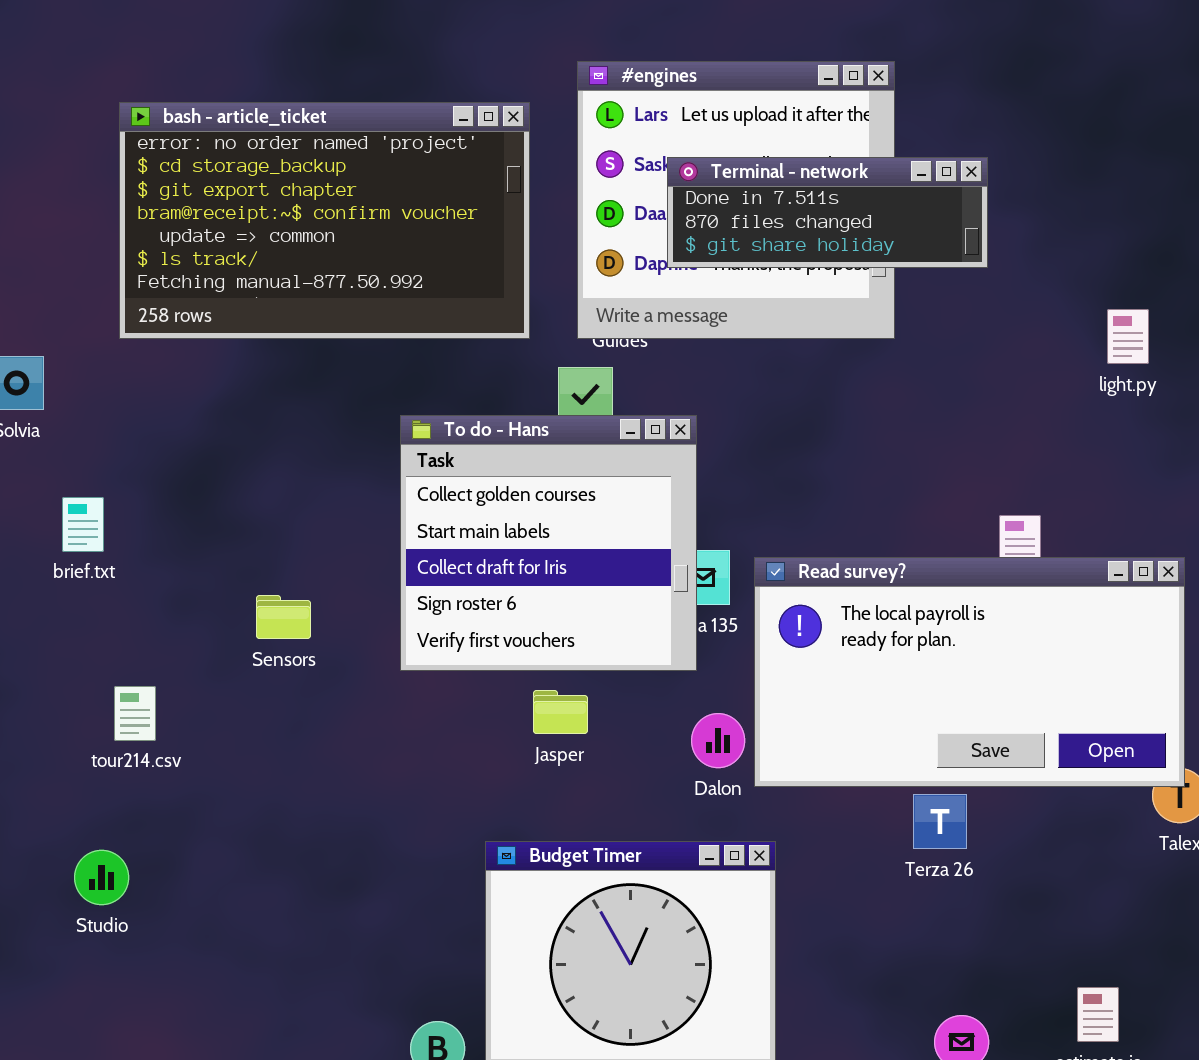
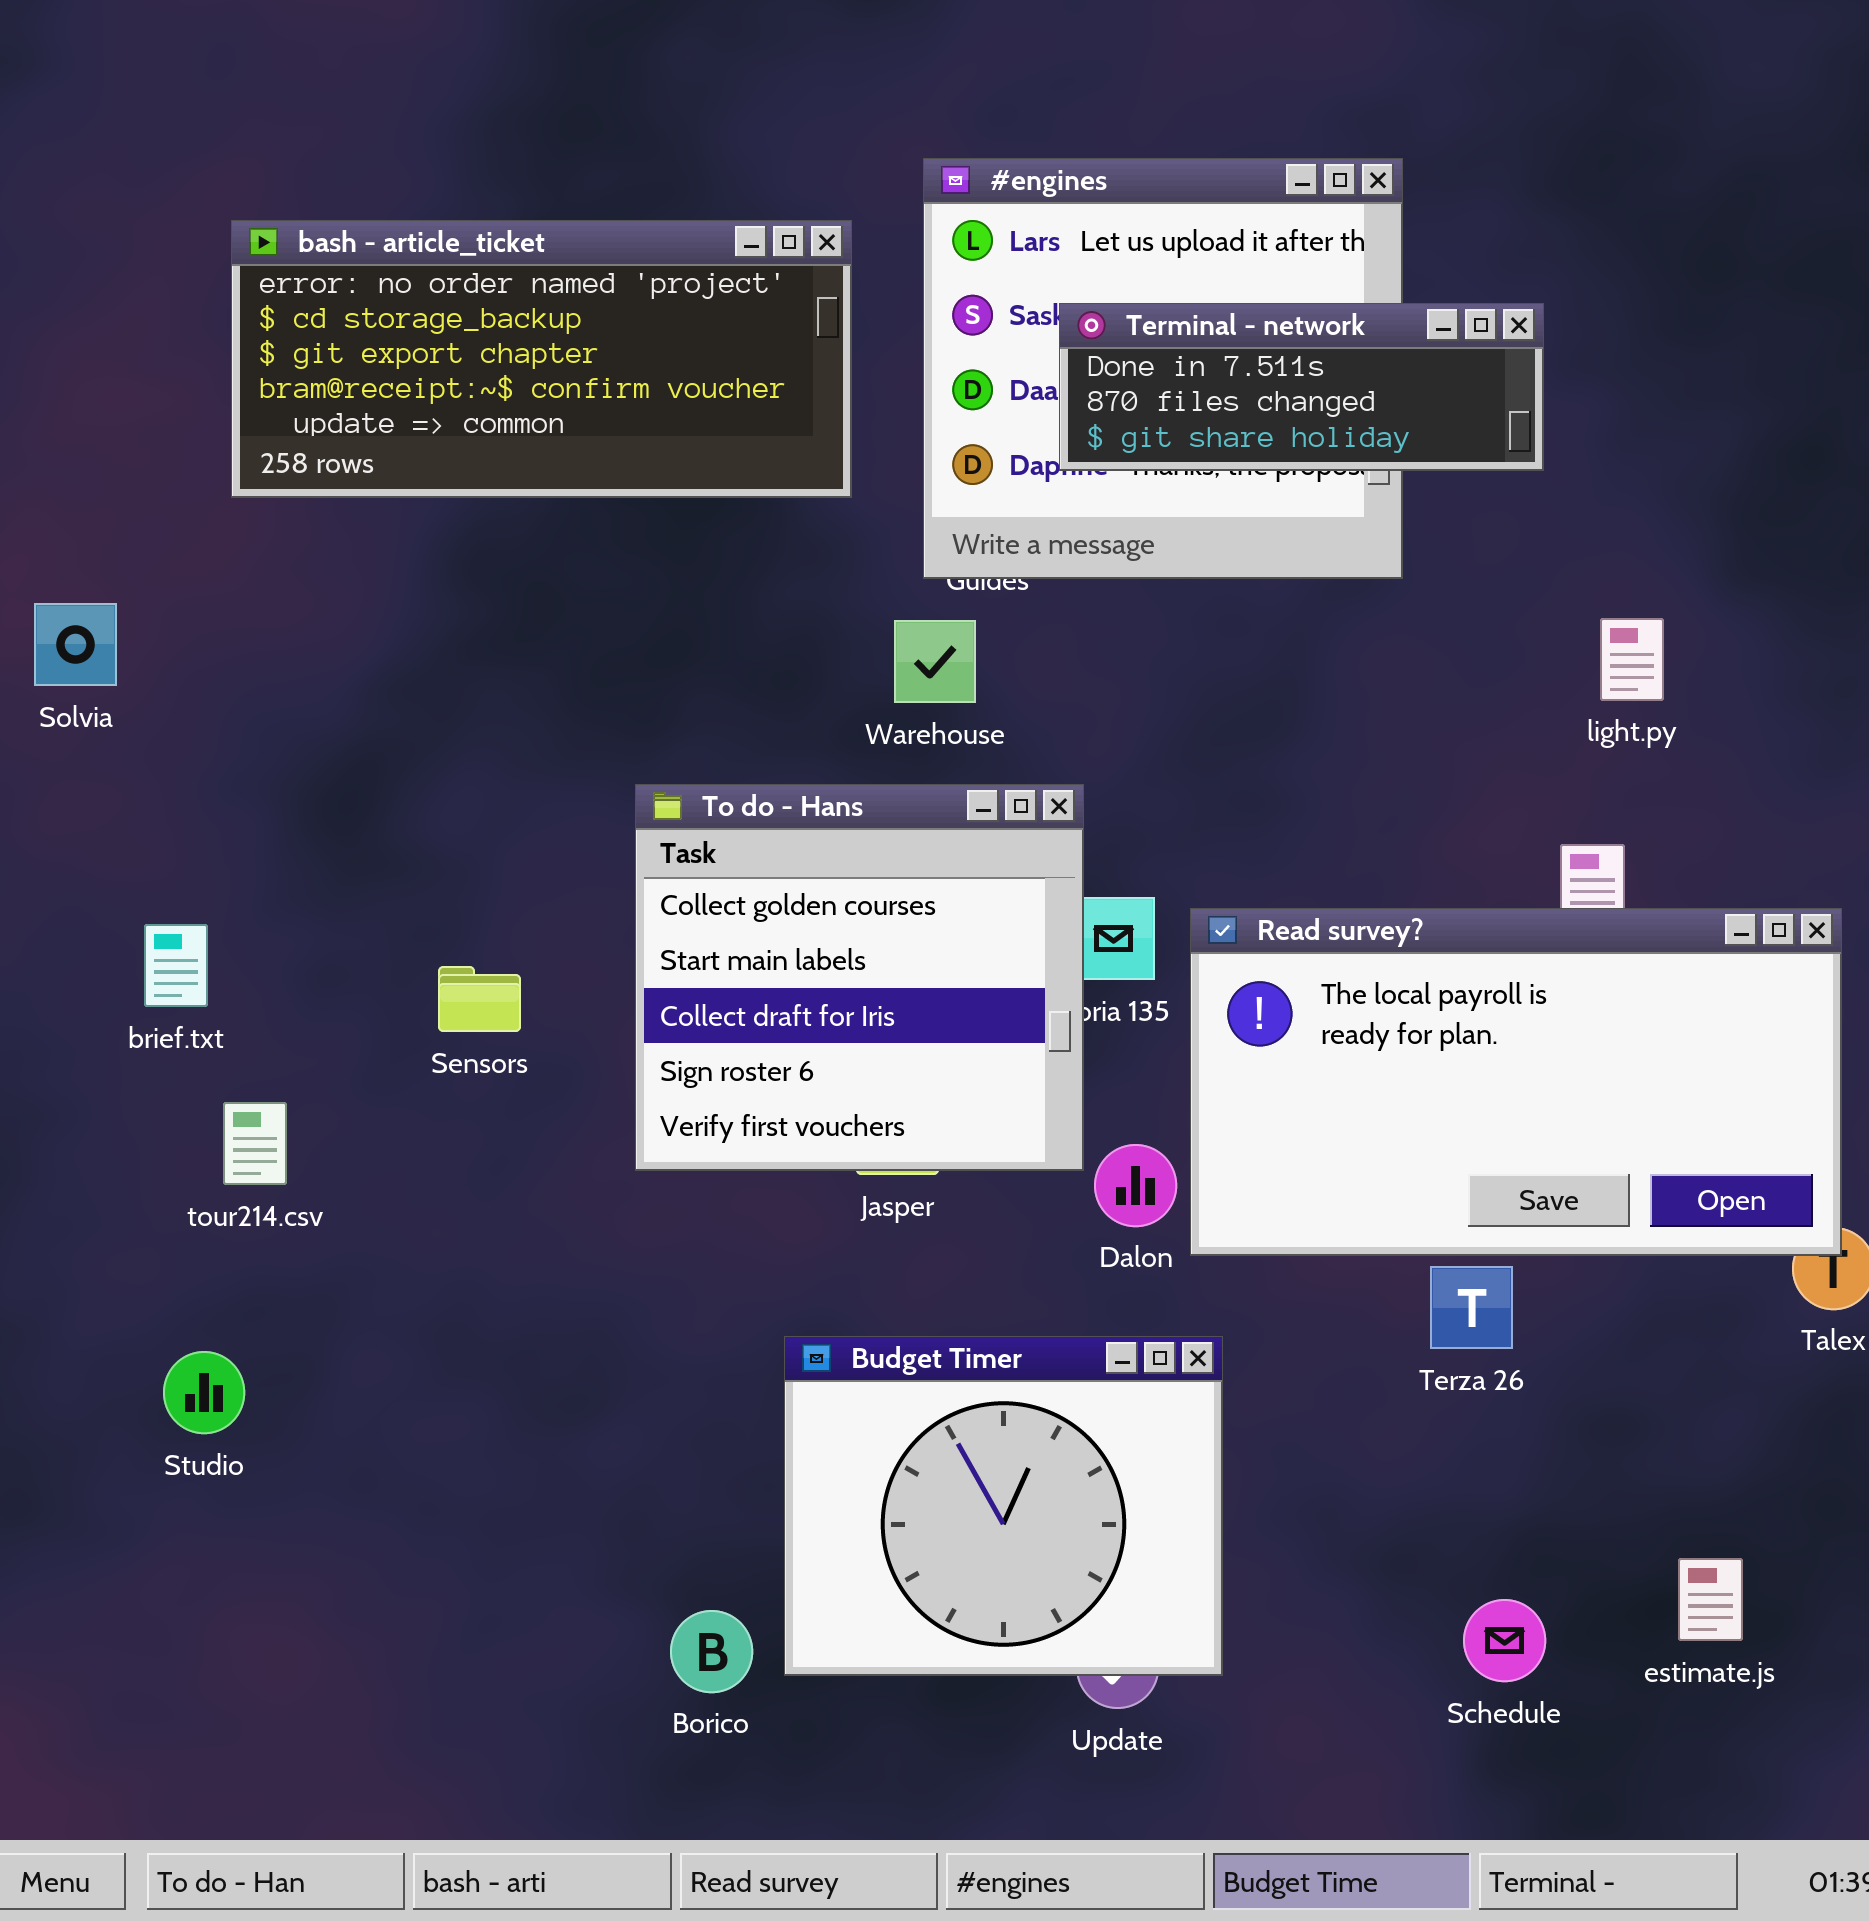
bash - article_ticket: [119,102,530,339] -> [231,220,852,498], resized
light.py: [1107,309,1149,364] -> [1600,618,1664,701], moved
To do - Hans: [400,415,697,671] -> [635,784,1084,1171], moved
brief.txt: [62,497,104,552] -> [144,924,208,1007], moved

